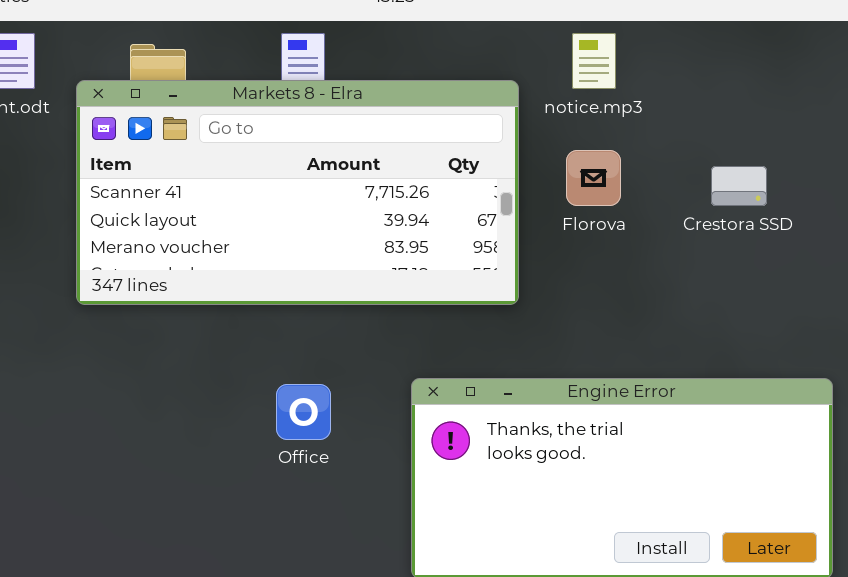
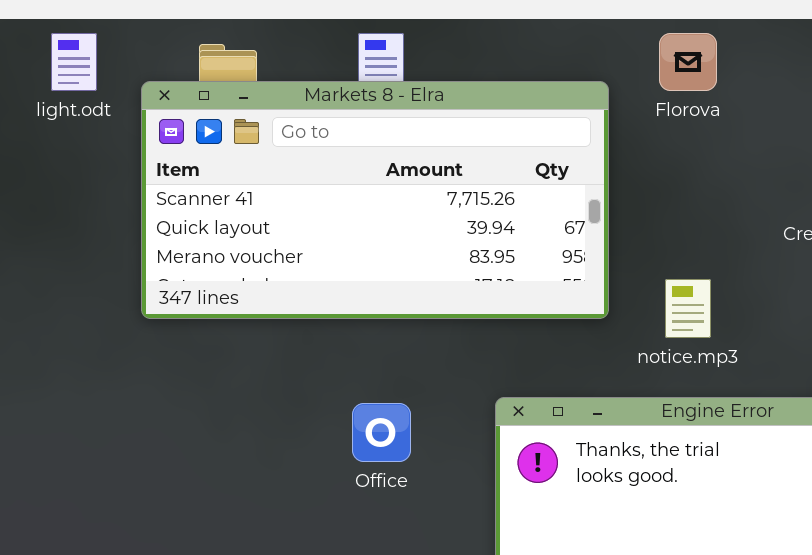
notice.mp3: [572,33,616,89] -> [665,279,711,338], moved
Florova: [566,150,621,206] -> [659,33,717,91], moved

